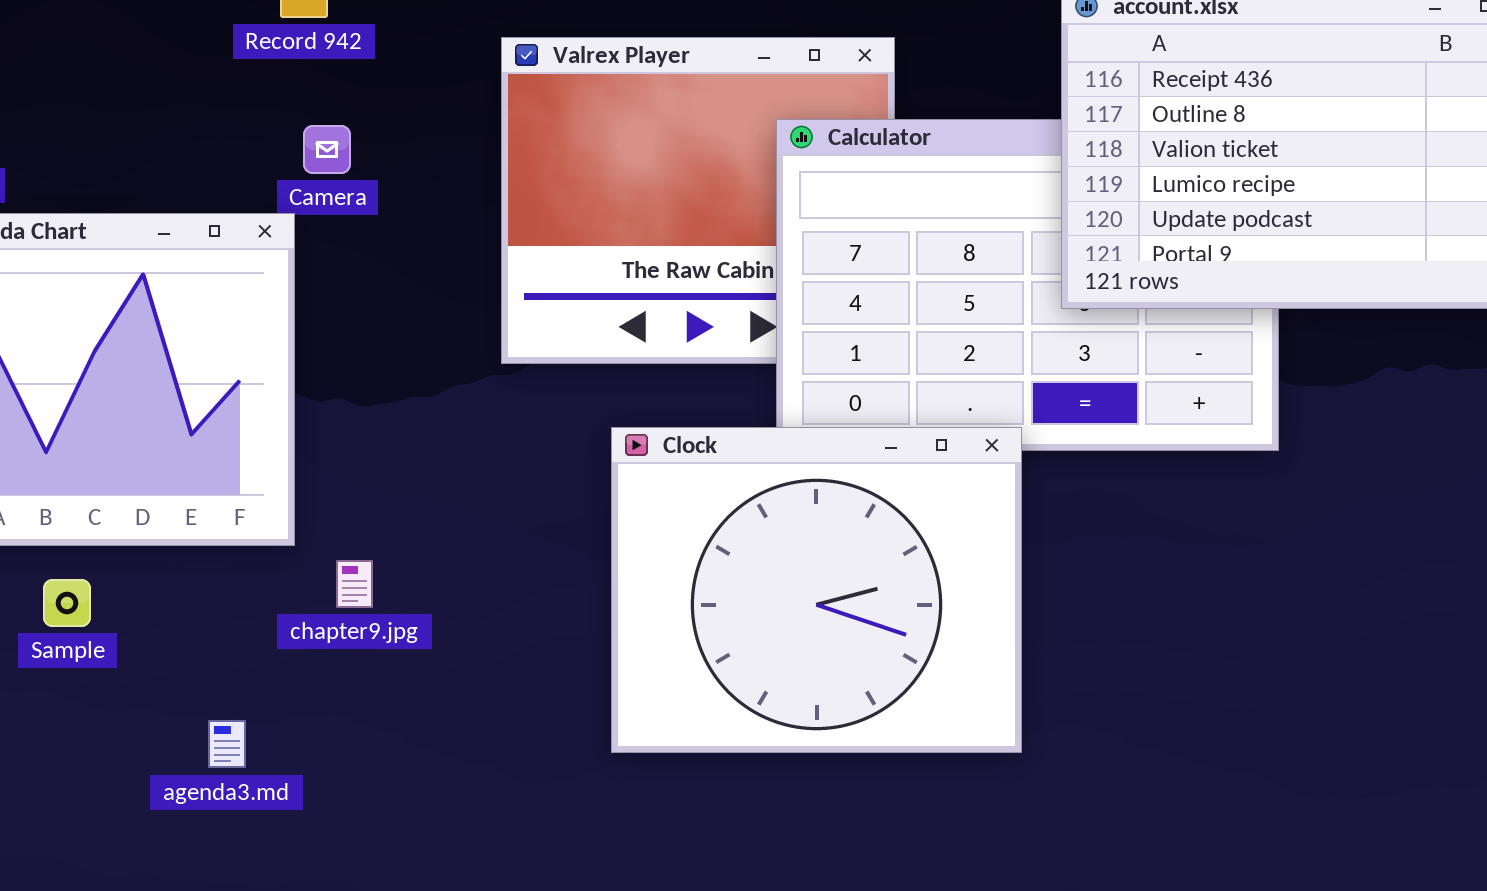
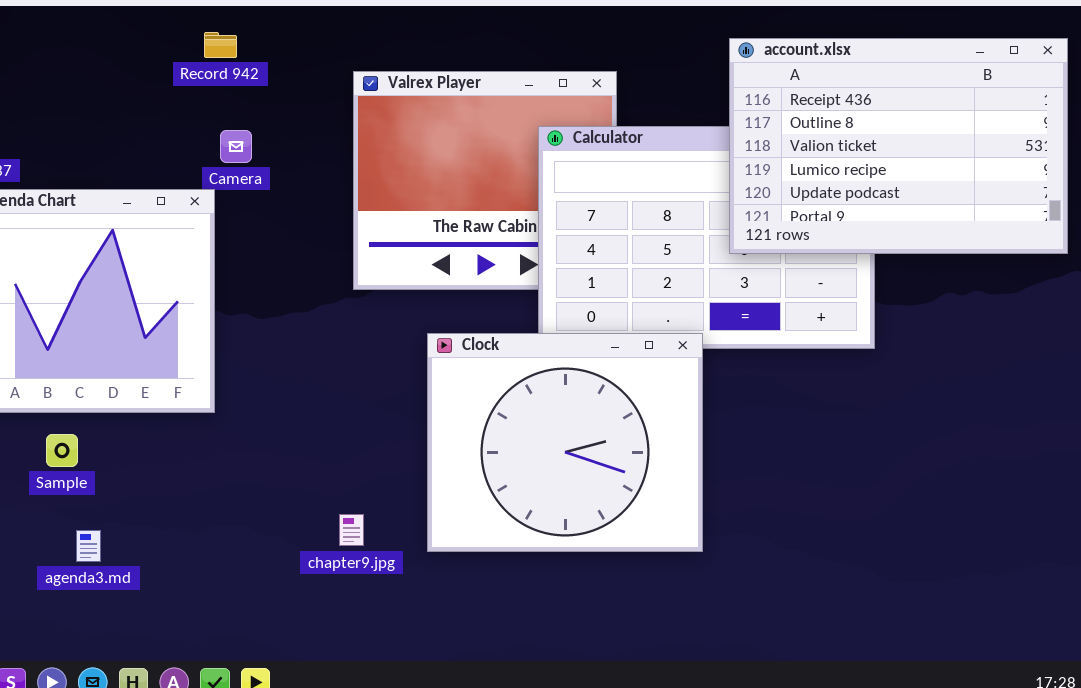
chapter9.jpg: [336,560,373,608] -> [339,514,364,546], moved
agenda3.md: [208,720,246,768] -> [76,530,101,562], moved

